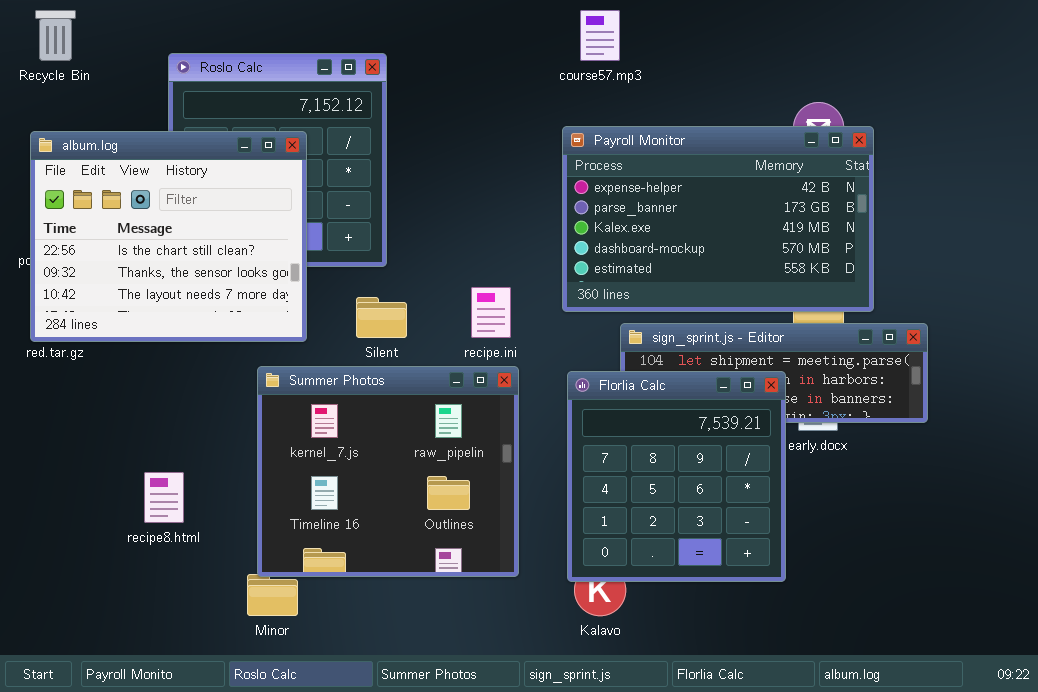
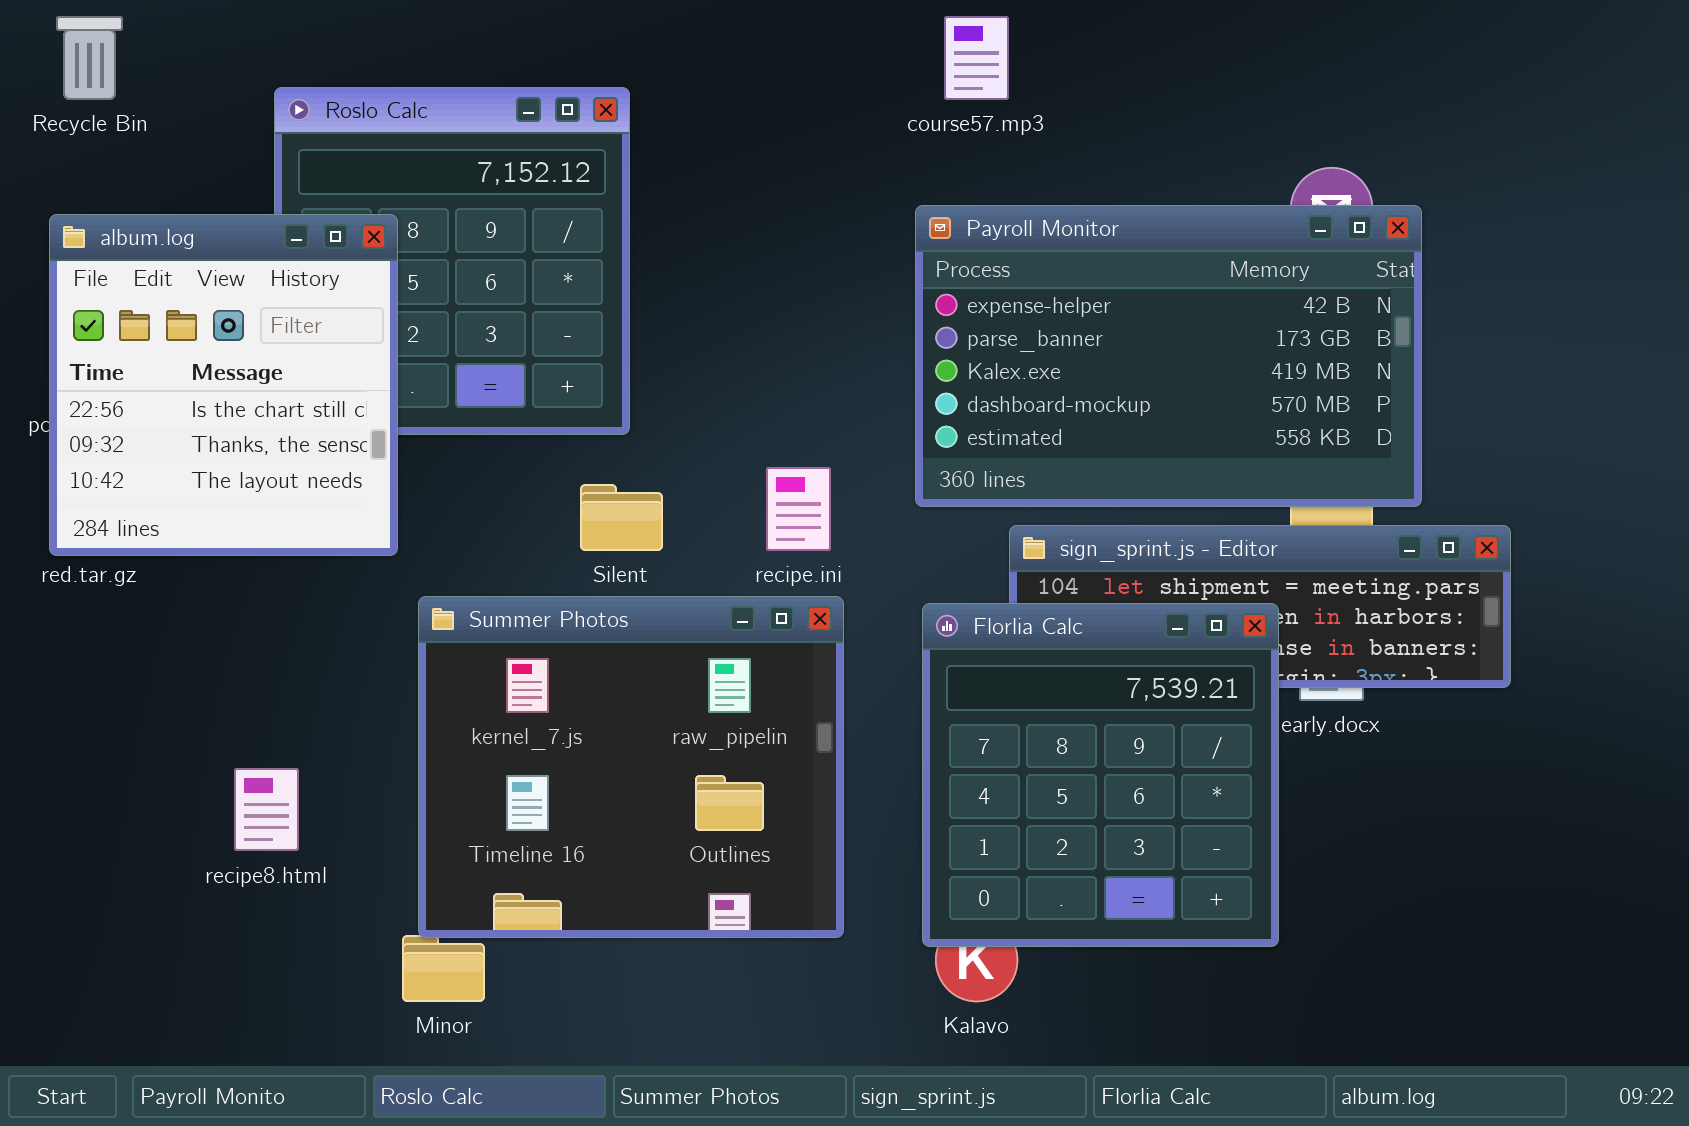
album.log: [30,131,307,342] -> [49,214,398,556], resized

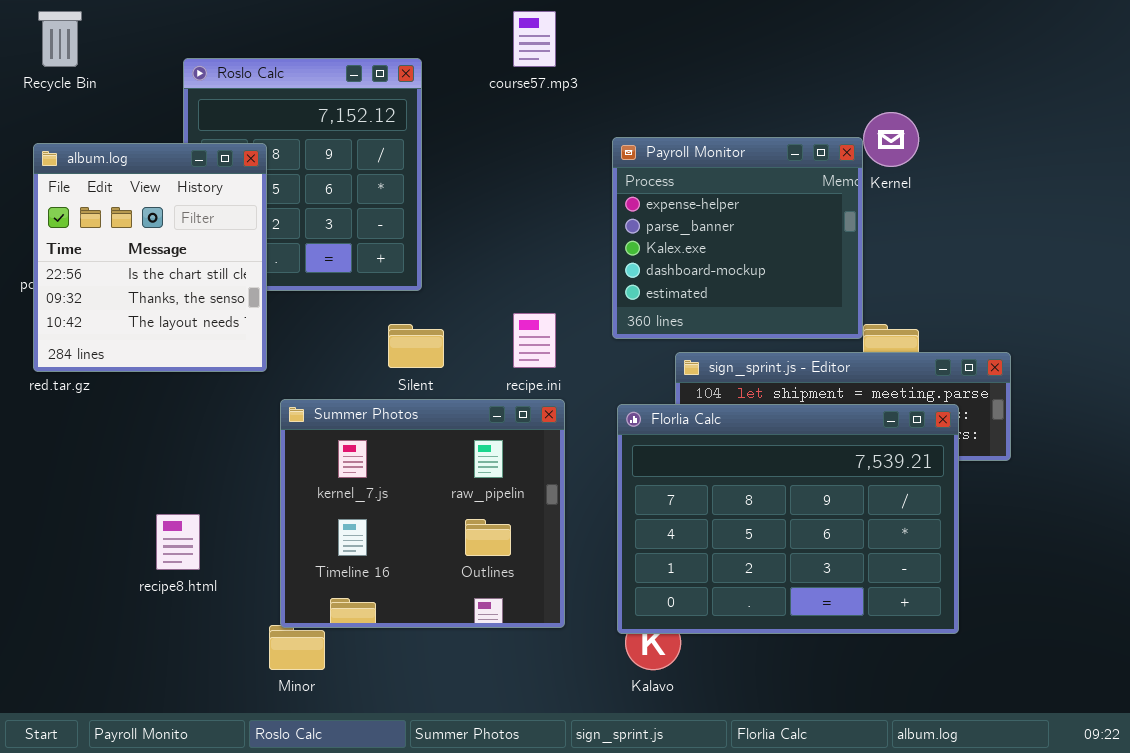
course57.mp3: [944,16,1009,100] -> [513,11,556,67], moved
Payroll Monitor: [915,205,1422,507] -> [612,137,863,339], resized
Florlia Calc: [922,603,1279,947] -> [617,404,959,634], resized

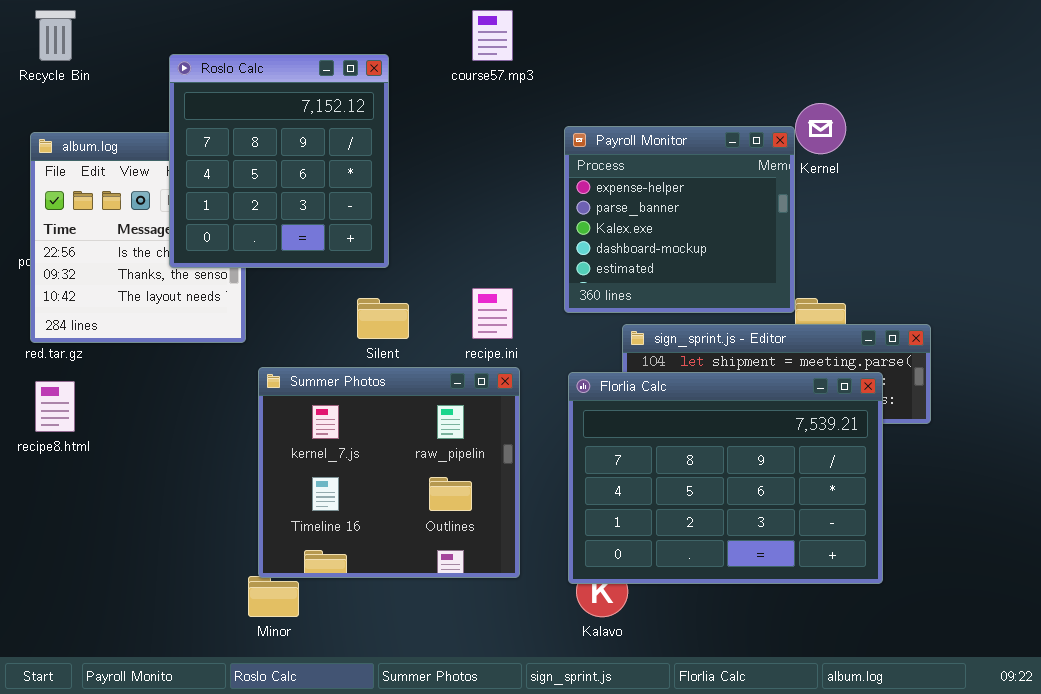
Roslo Calc: [183,58,422,291] -> [169,54,389,268], raised
recipe8.html: [156,514,200,570] -> [35,381,75,432], moved

